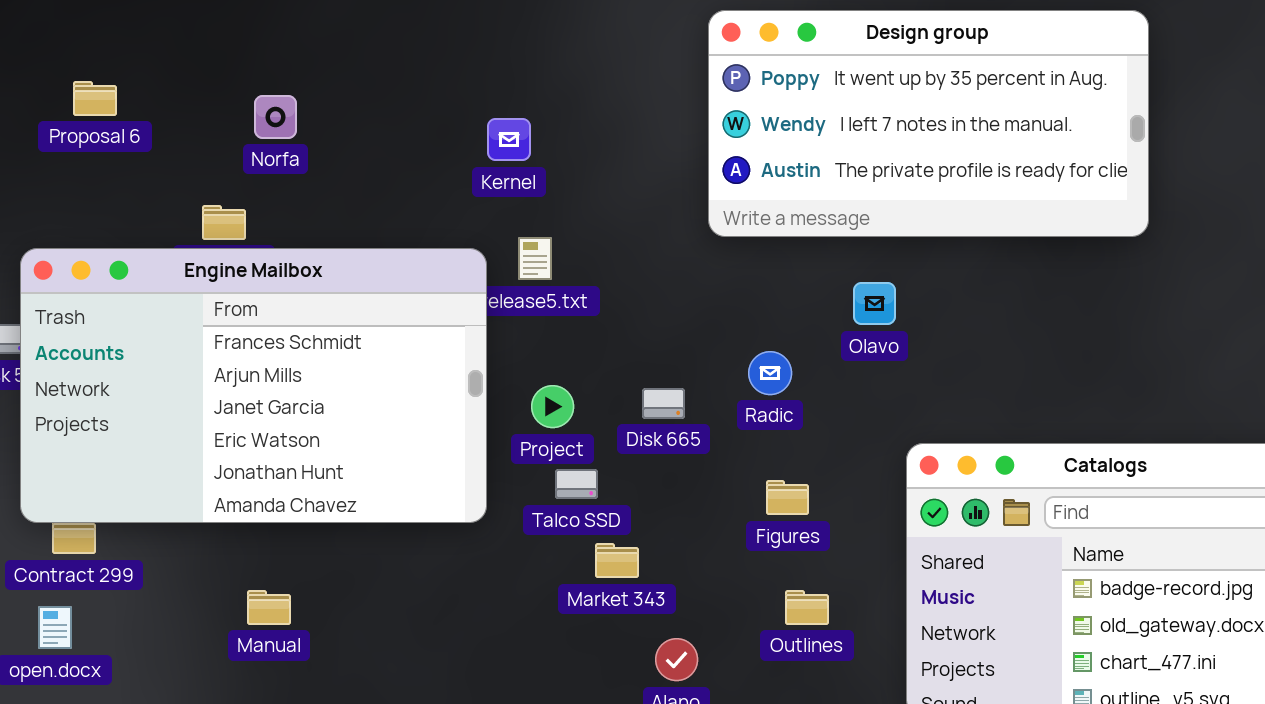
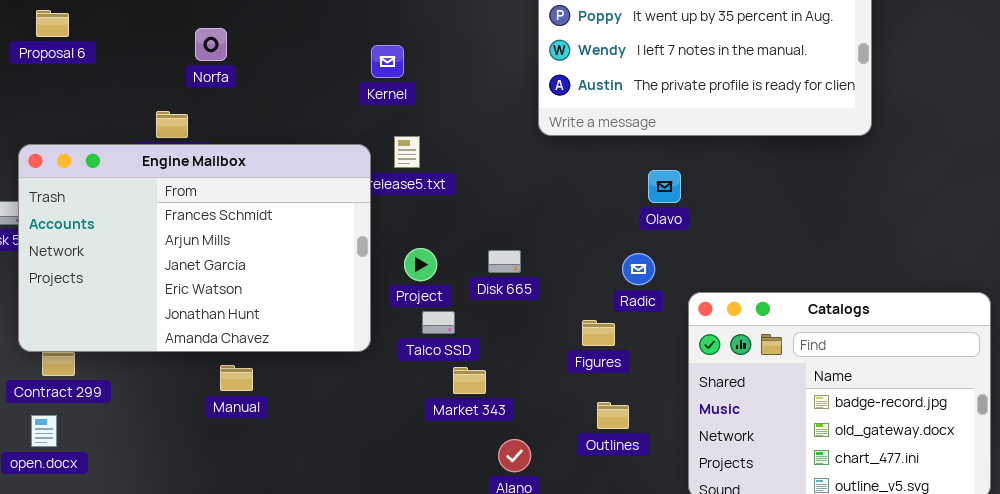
Proposal 6: [73,81,117,116] -> [36,10,69,37], moved
Radic: [748,351,792,395] -> [622,253,655,285], moved
Manual: [247,590,291,625] -> [220,365,253,391], moved

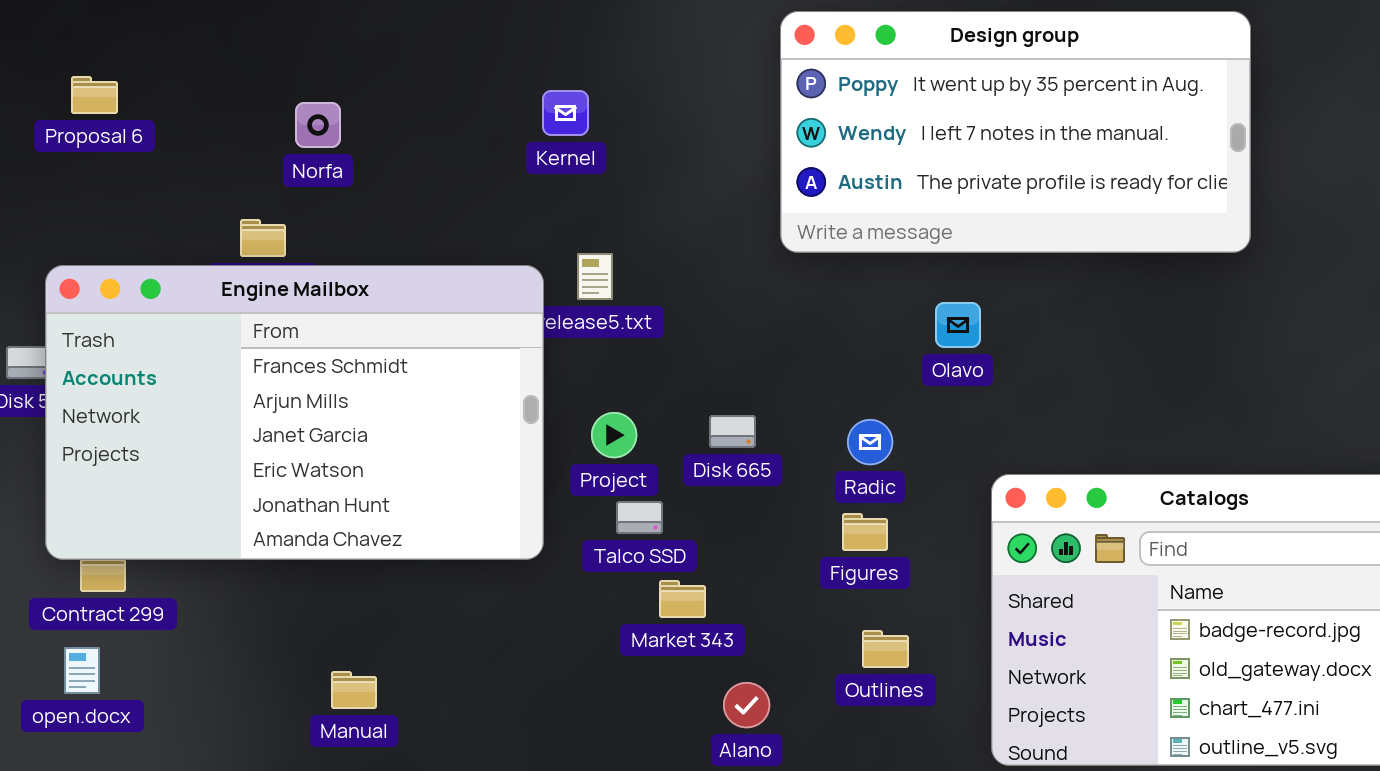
Kernel: [371,45,404,78] -> [542,90,589,136], moved
Radic: [622,253,655,285] -> [847,419,893,465], moved
Manual: [220,365,253,391] -> [331,671,377,709], moved

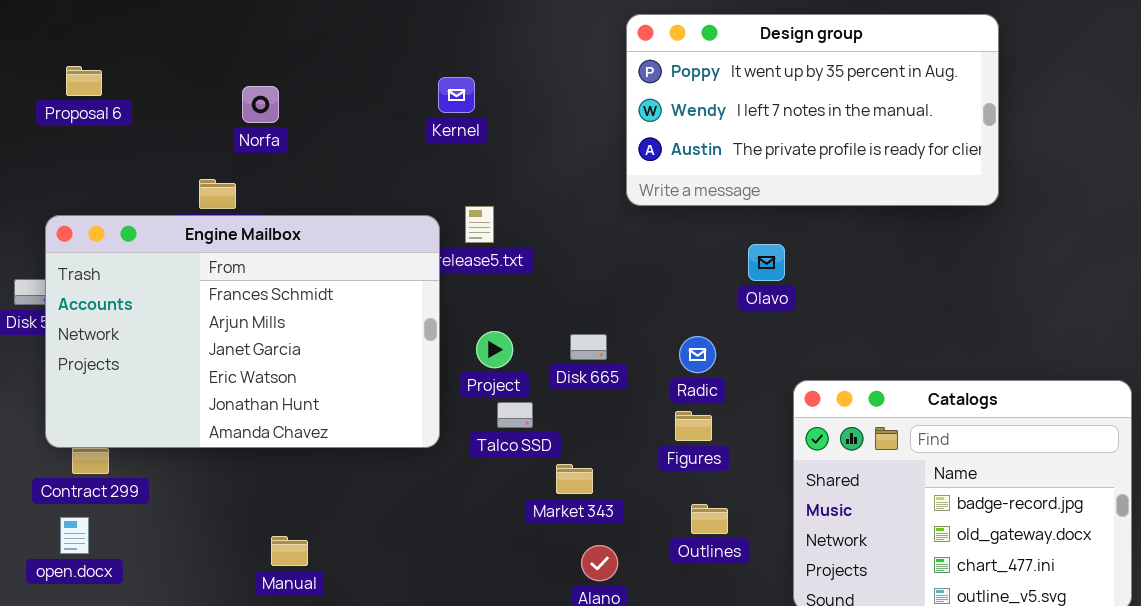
Market 343: [659,580,706,618] -> [556,464,593,494], moved

